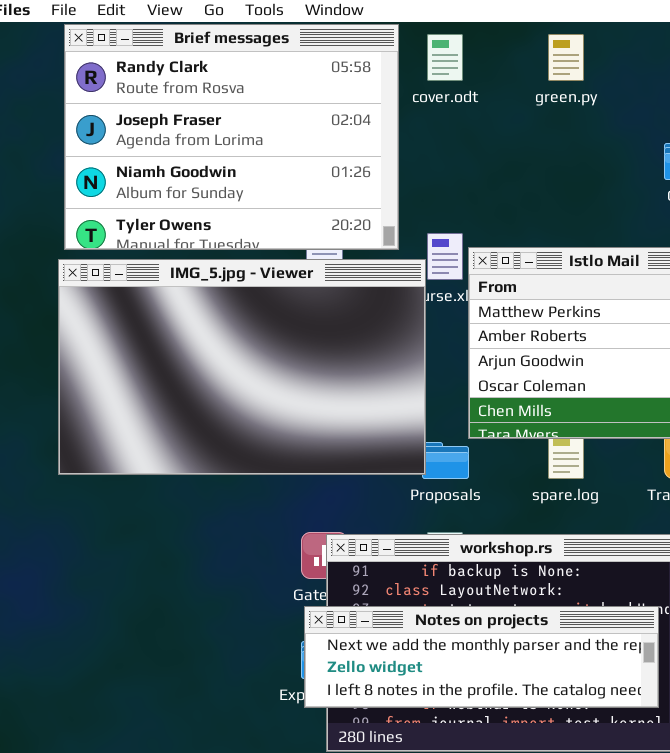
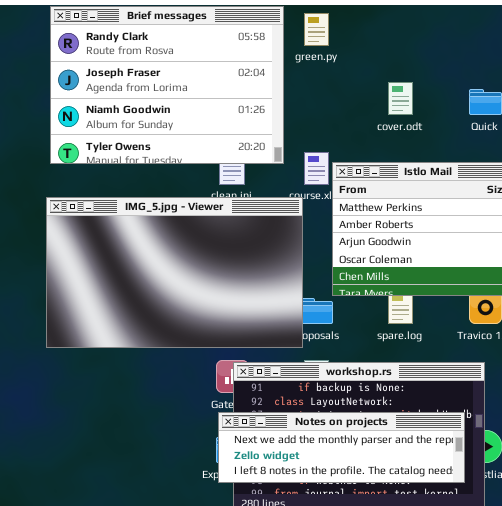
cover.odt: [427,34,463,81] -> [388,82,413,115], moved
green.py: [548,34,584,81] -> [304,13,329,46], moved
IMG_5.jpg - Viewer: [58,259,426,475] -> [46,197,303,348], moved

